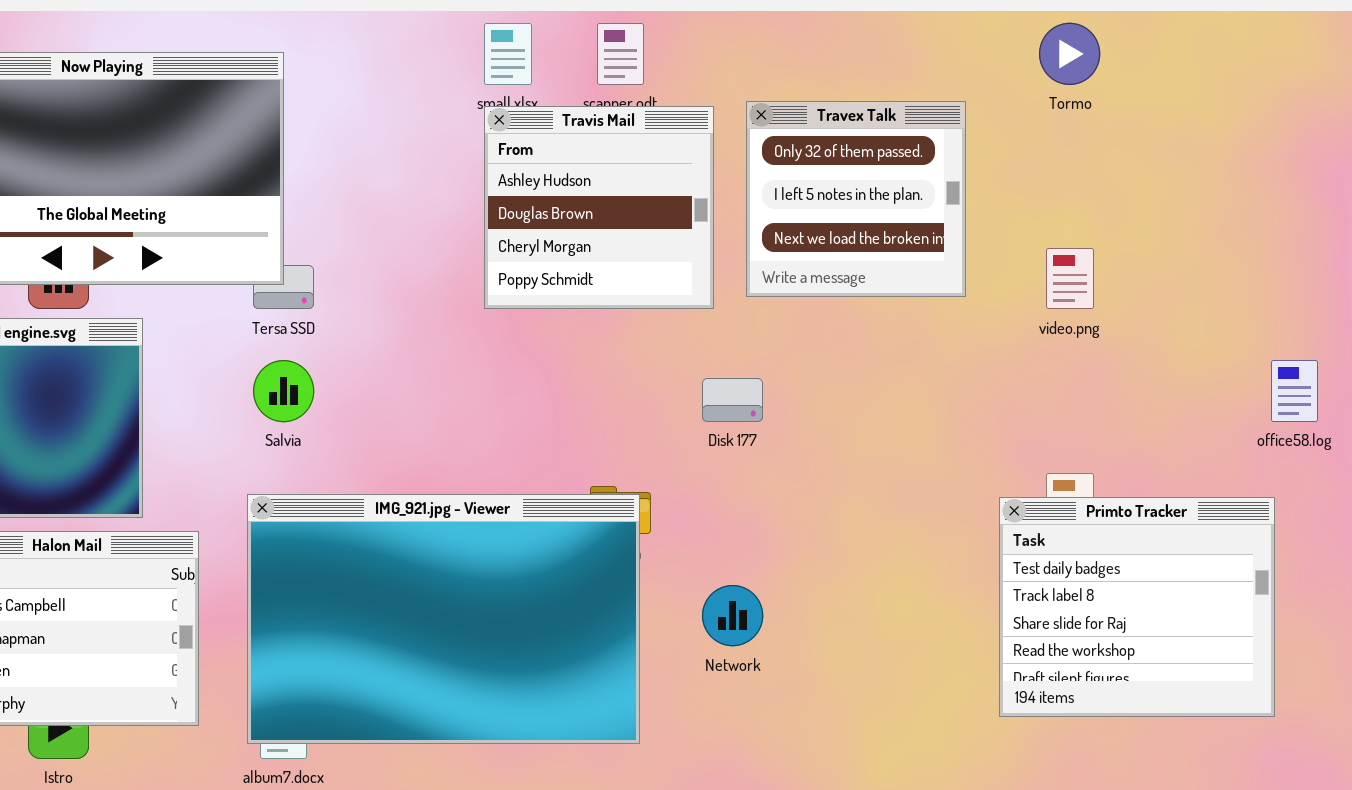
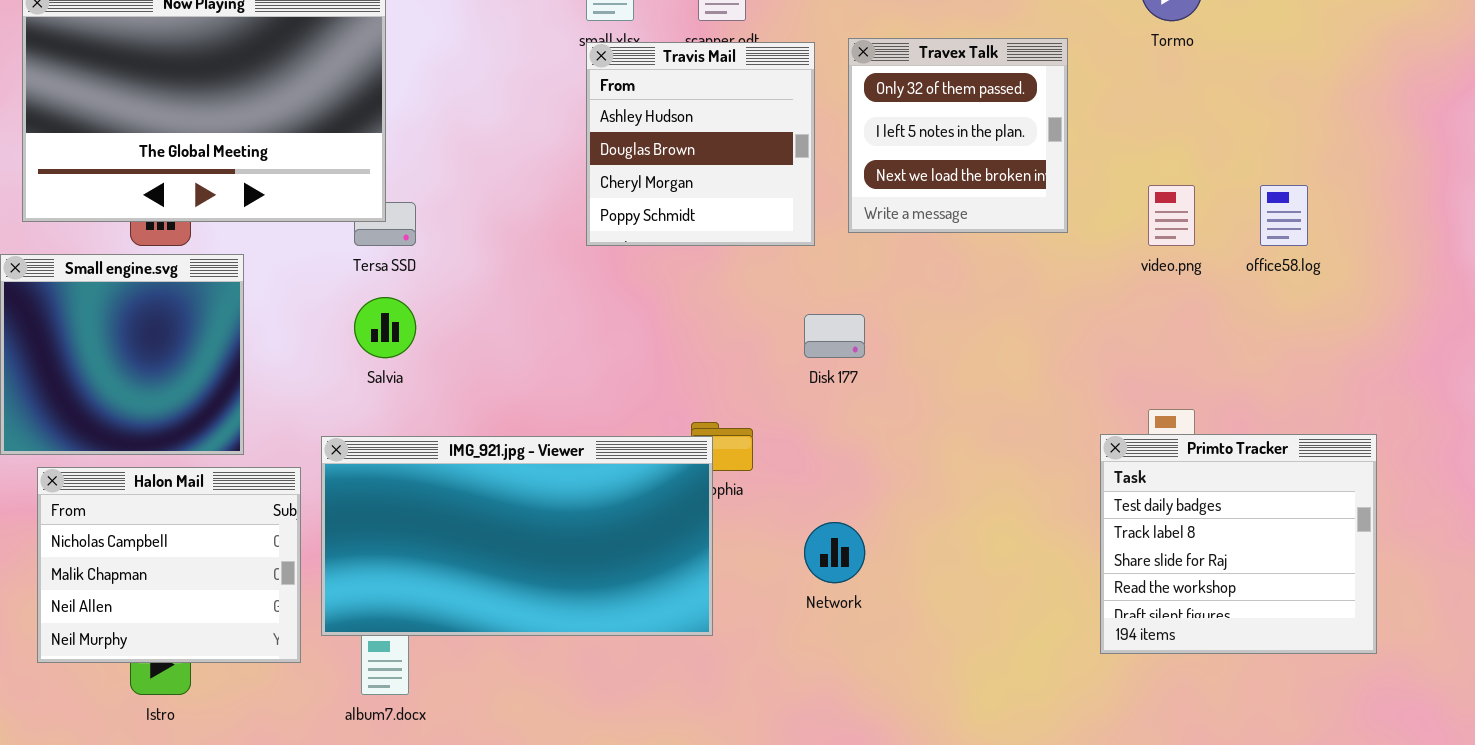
office58.log: [1271,360,1318,422] -> [1260,185,1308,246], moved
IMG_921.jpg - Viewer: [247,494,640,744] -> [321,436,713,636], moved, resized

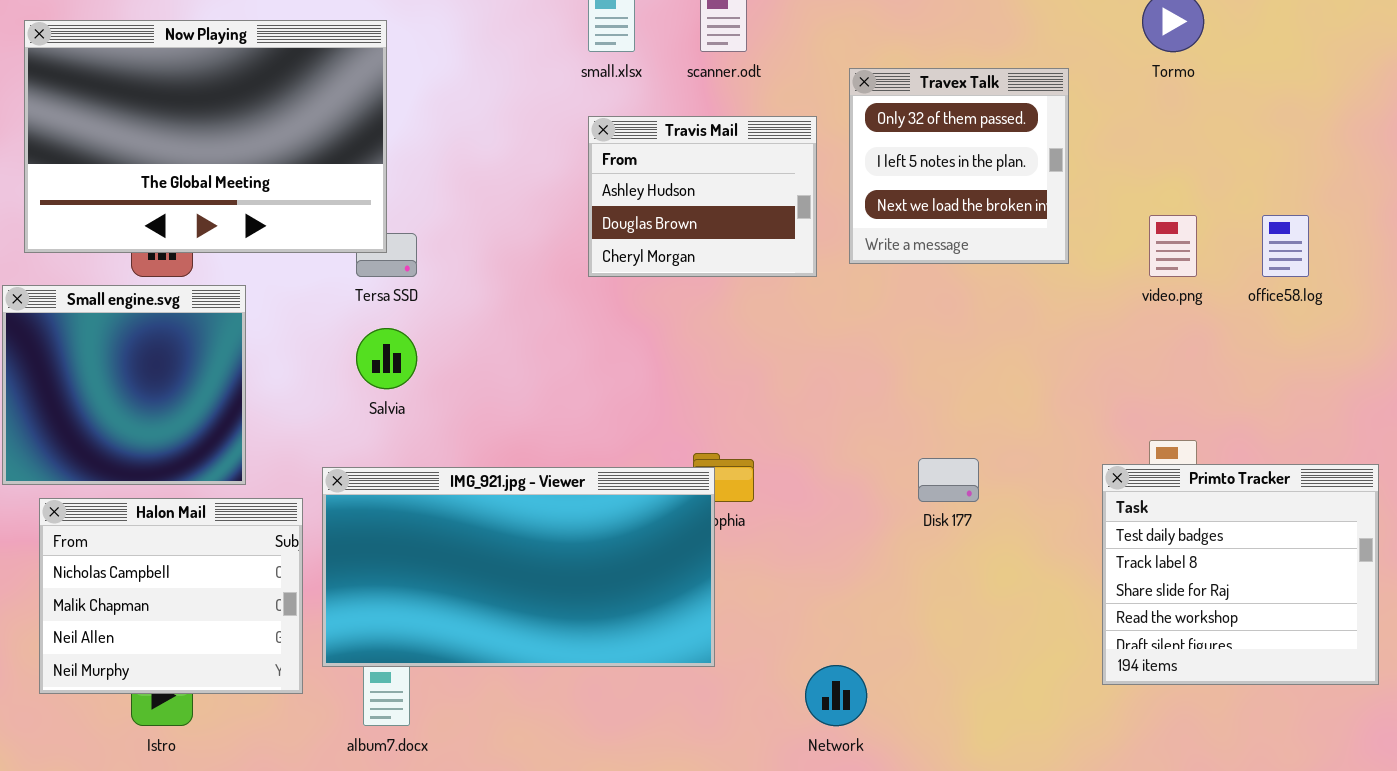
Travis Mail: [586,42,815,246] -> [588,116,817,277], resized
Disk 177: [804,314,865,358] -> [918,458,979,502], moved
Network: [804,522,865,583] -> [805,665,867,726], moved

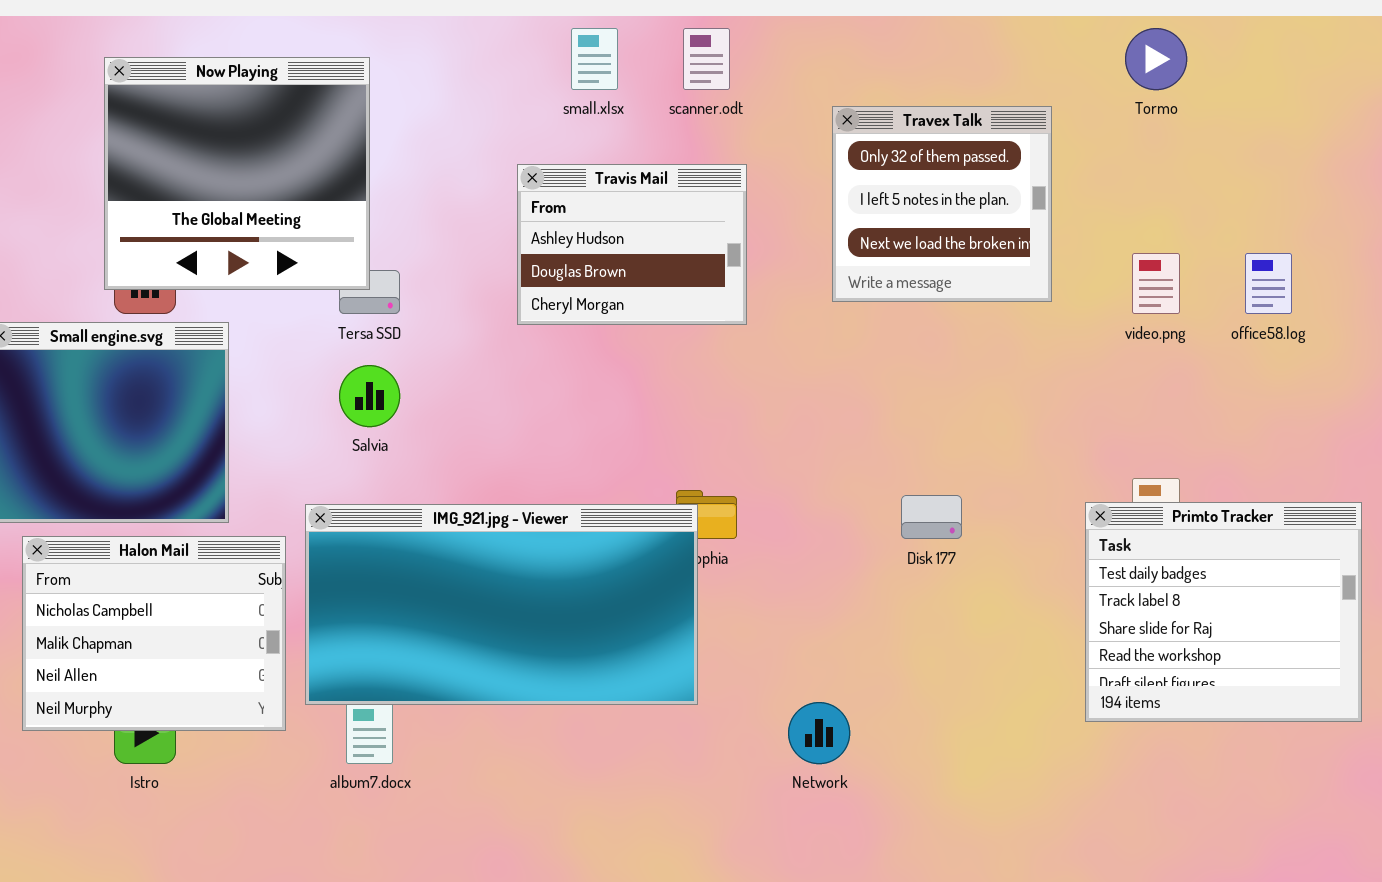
Now Playing: [24,20,387,253] -> [104,57,370,290], resized
Travis Mail: [588,116,817,277] -> [517,164,747,325], moved

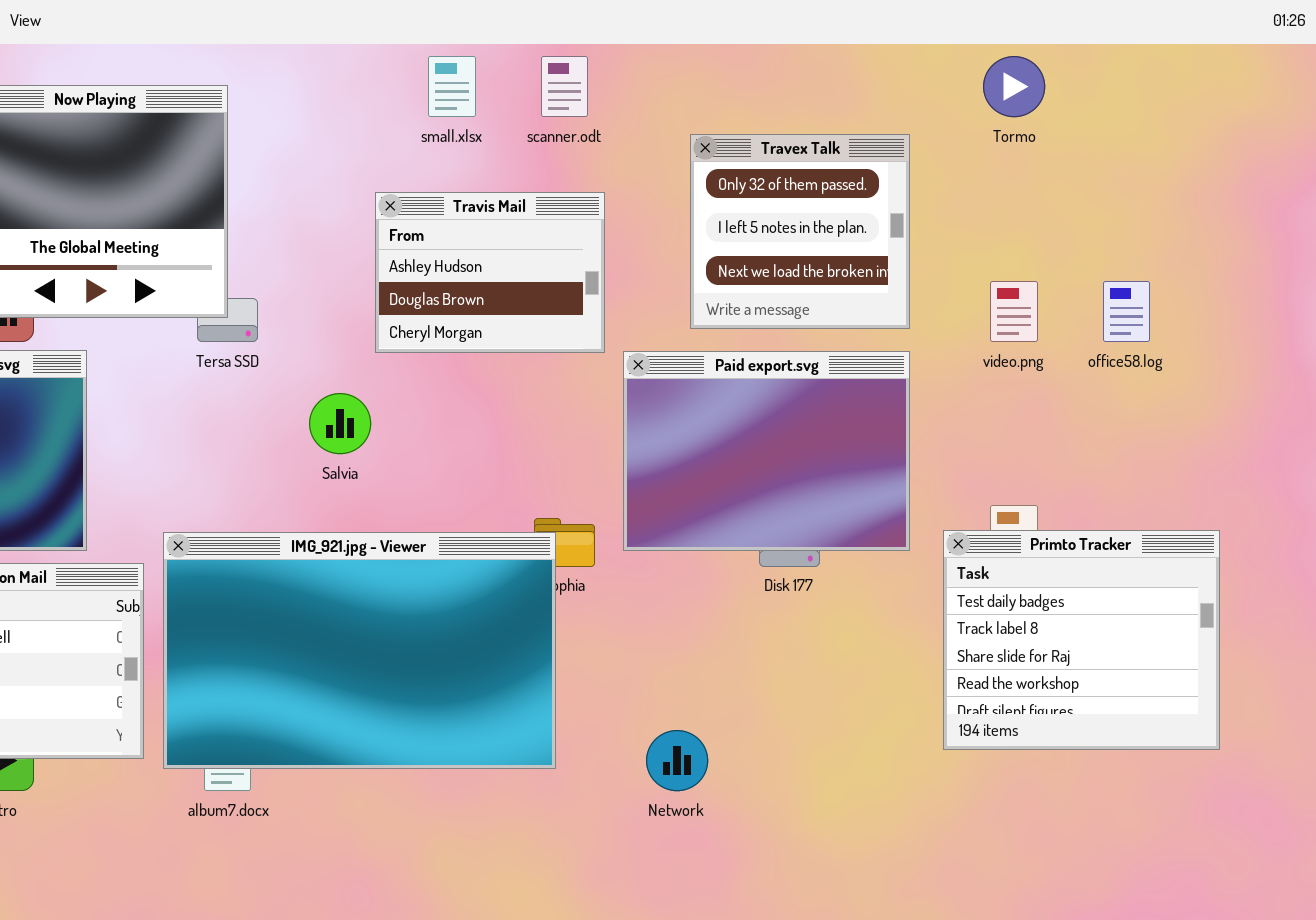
Paid export.svg: none -> [623,351,910,551], opened
Salvia: [339,365,400,427] -> [309,393,371,454], moved
IMG_921.jpg - Viewer: [305,504,698,705] -> [163,532,556,769], resized

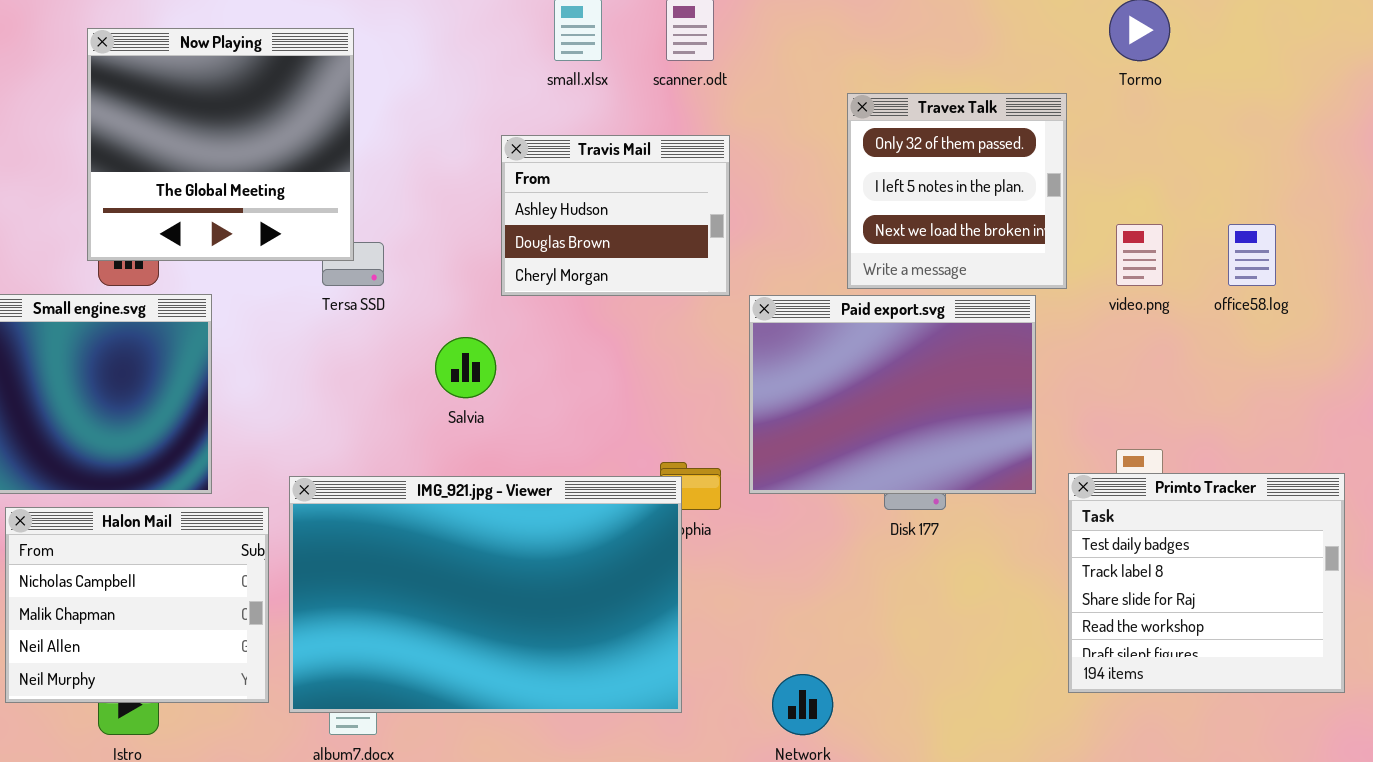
Travex Talk: [690,134,910,329] -> [847,93,1067,289], moved

